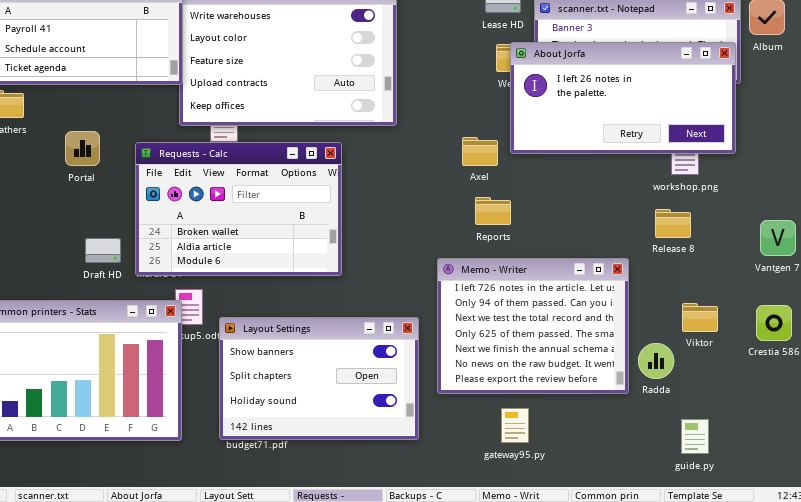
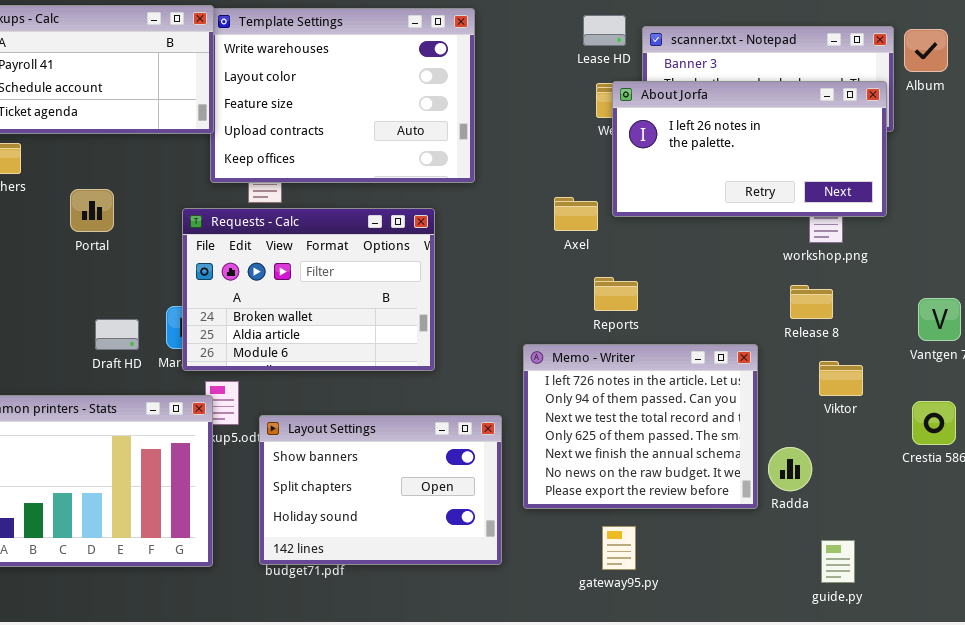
Requests - Calc: [135,142,342,276] -> [182,208,435,371], moved
Reports: [475,197,511,225] -> [594,277,638,311], moved
Viktor: [682,303,718,332] -> [819,361,863,396], moved

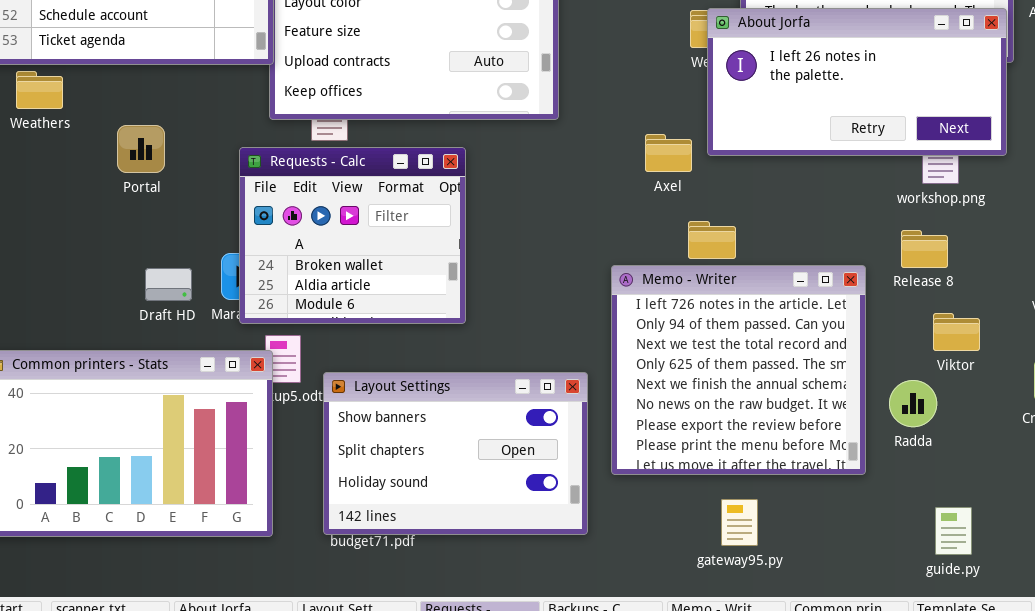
Requests - Calc: [182,208,435,371] -> [239,147,466,324], resized
Memo - Writer: [523,344,758,509] -> [611,265,866,475], resized
Radda: [768,447,812,491] -> [889,380,937,427], moved
gateway95.py: [602,526,636,570] -> [721,499,758,546], moved

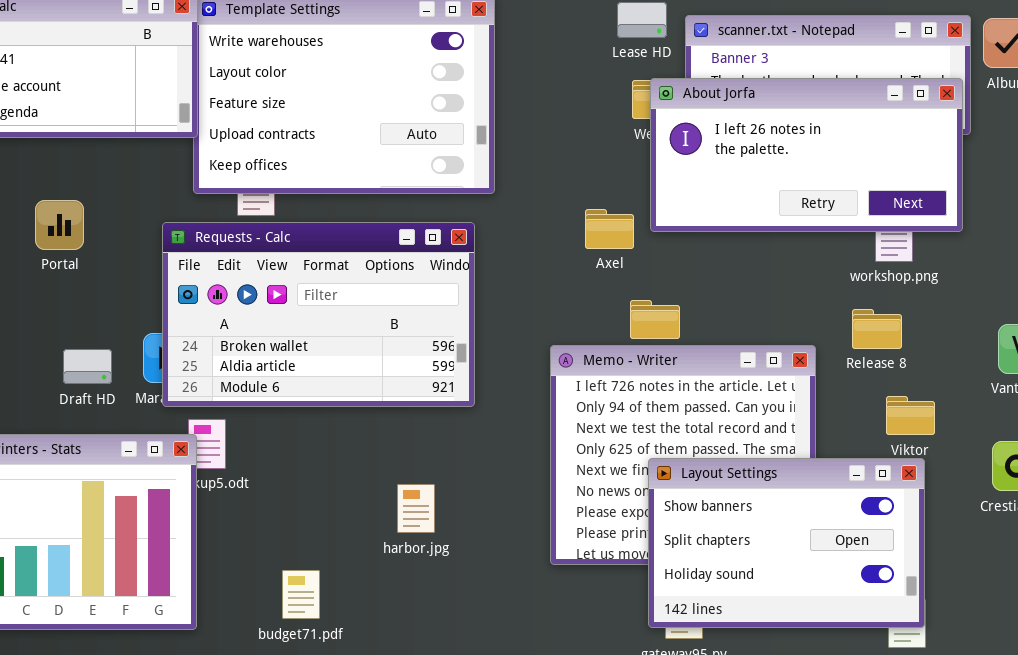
Requests - Calc: [239,147,466,324] -> [162,222,475,407], resized
Layout Settings: [323,372,588,535] -> [648,458,925,628], moved

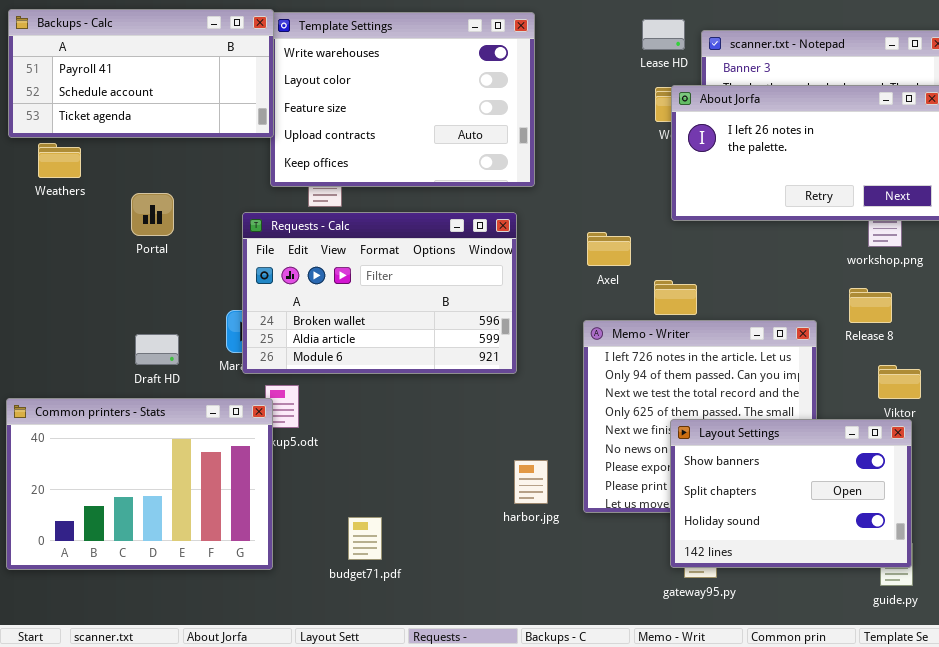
Axel: [585,209,634,249] -> [587,232,631,266], moved
Draft HD: [63,349,112,384] -> [135,334,179,365], moved
harbor.jpg: [397,484,435,533] -> [514,460,548,504], moved

